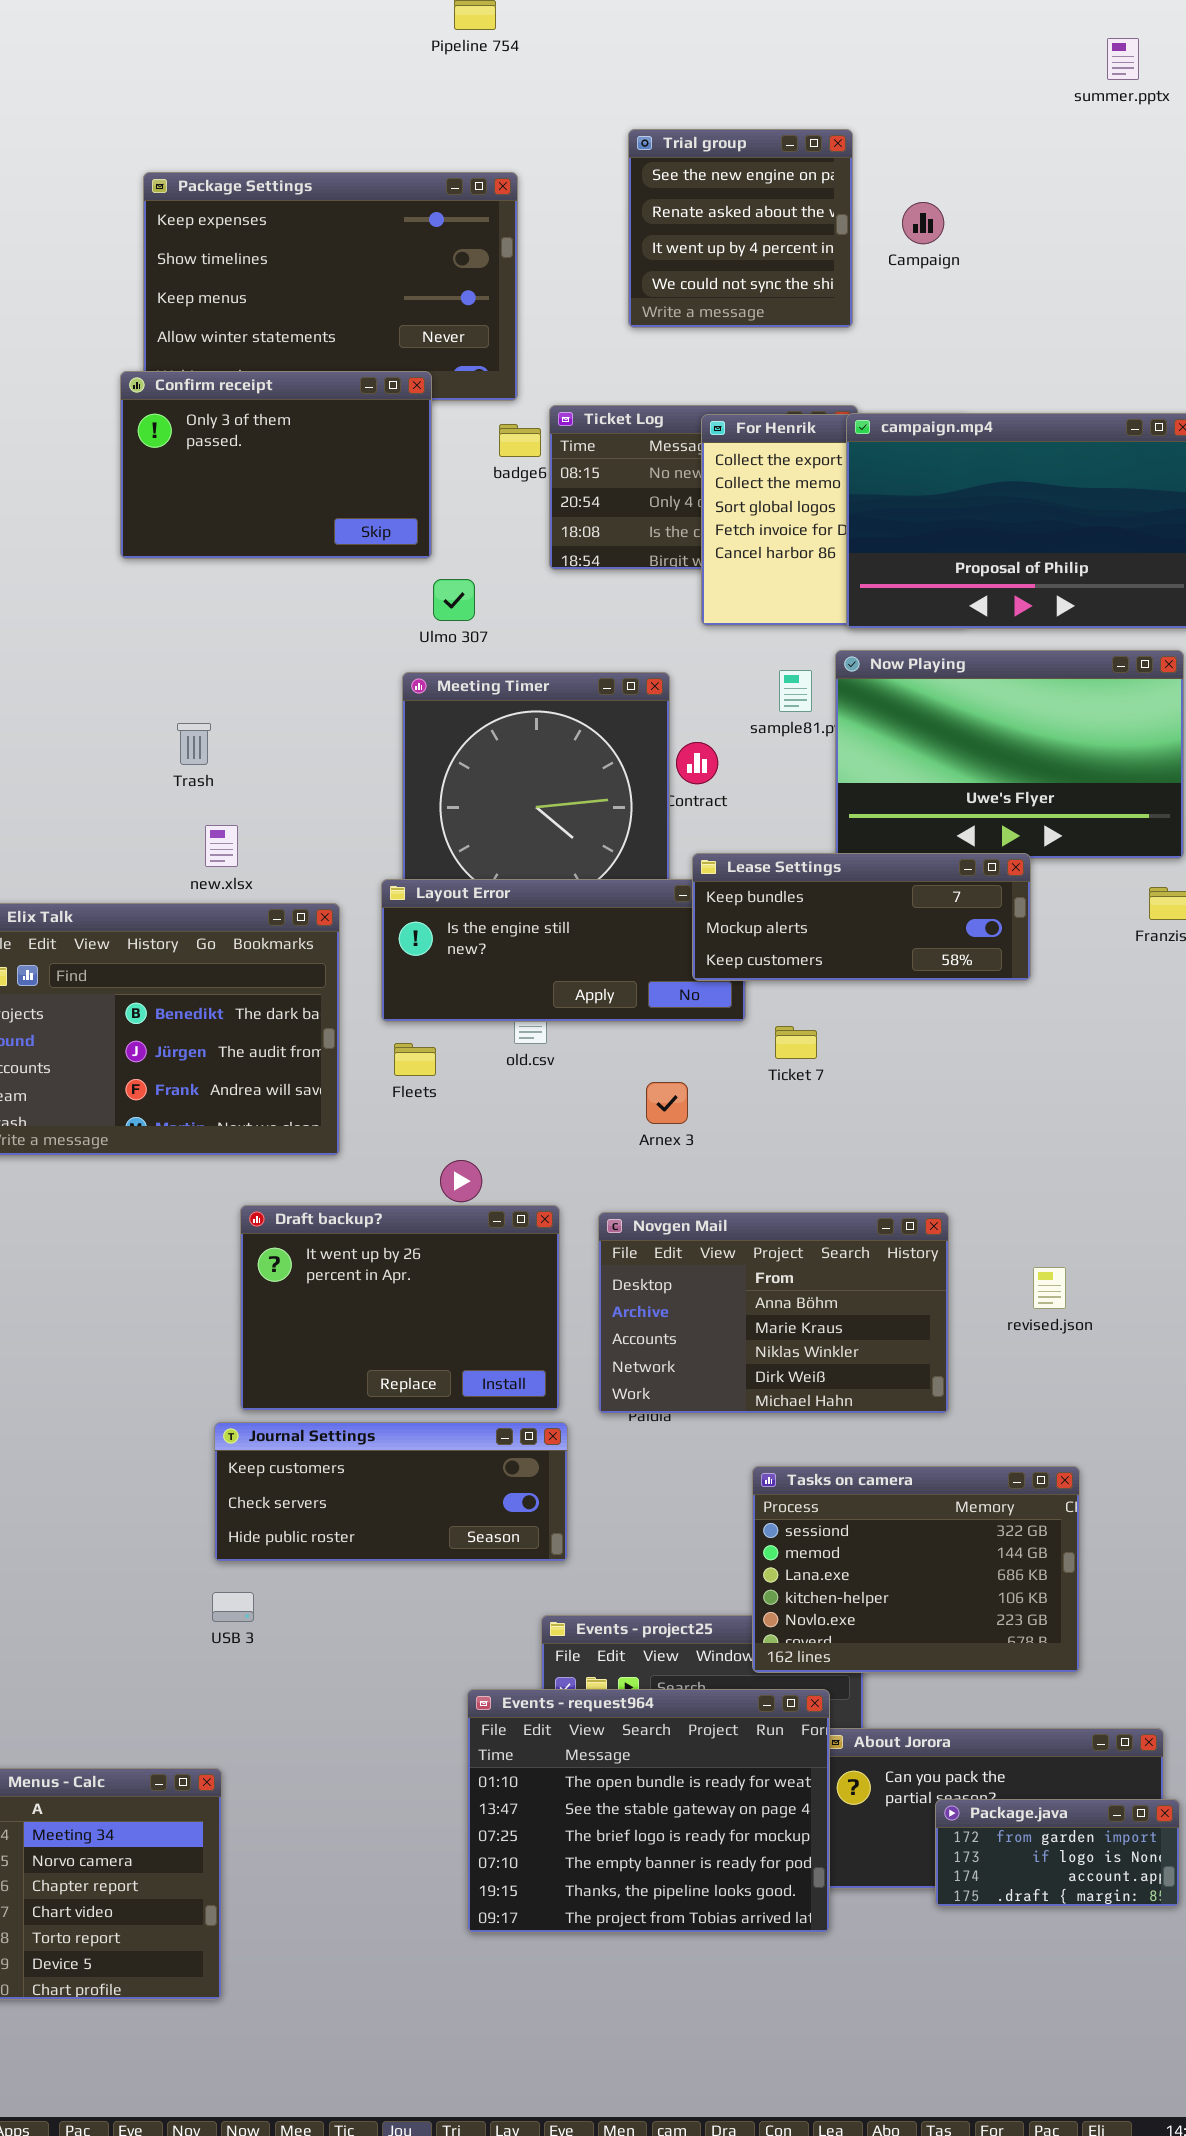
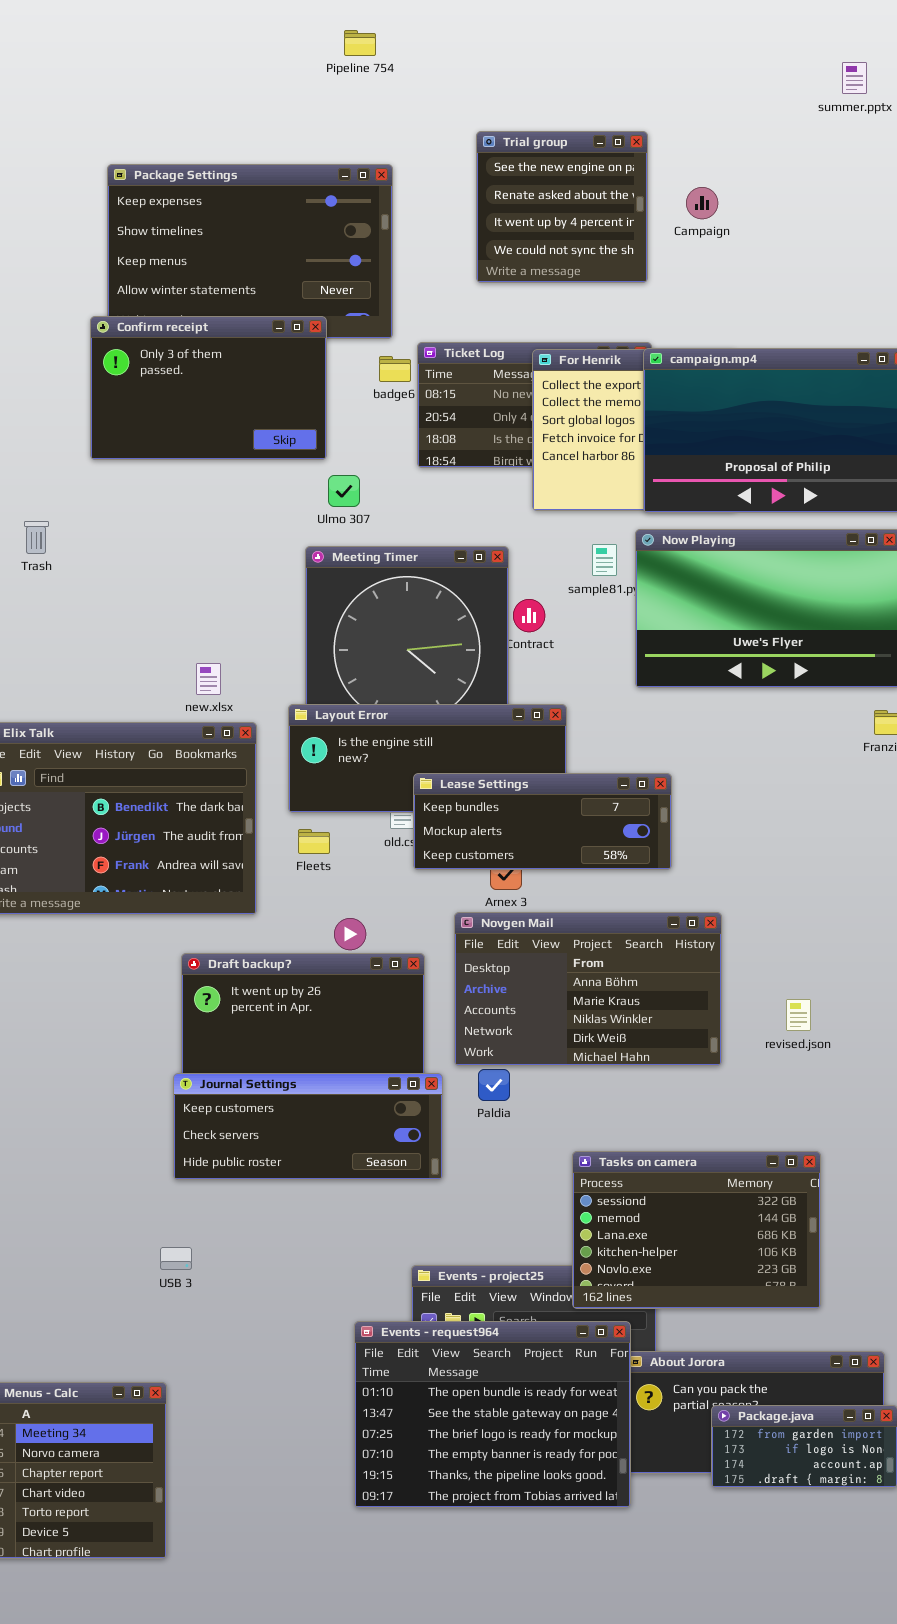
Trash: [177,723,211,765] -> [24,521,49,554], moved
new.xlsx: [205,825,238,867] -> [196,663,221,695], moved
Lease Settings: [692,853,1031,981] -> [413,773,672,870], moved
Novgen Mail: [598,1212,949,1414] -> [454,912,722,1066], moved
Journal Settings: [214,1422,568,1562] -> [173,1073,443,1180], moved

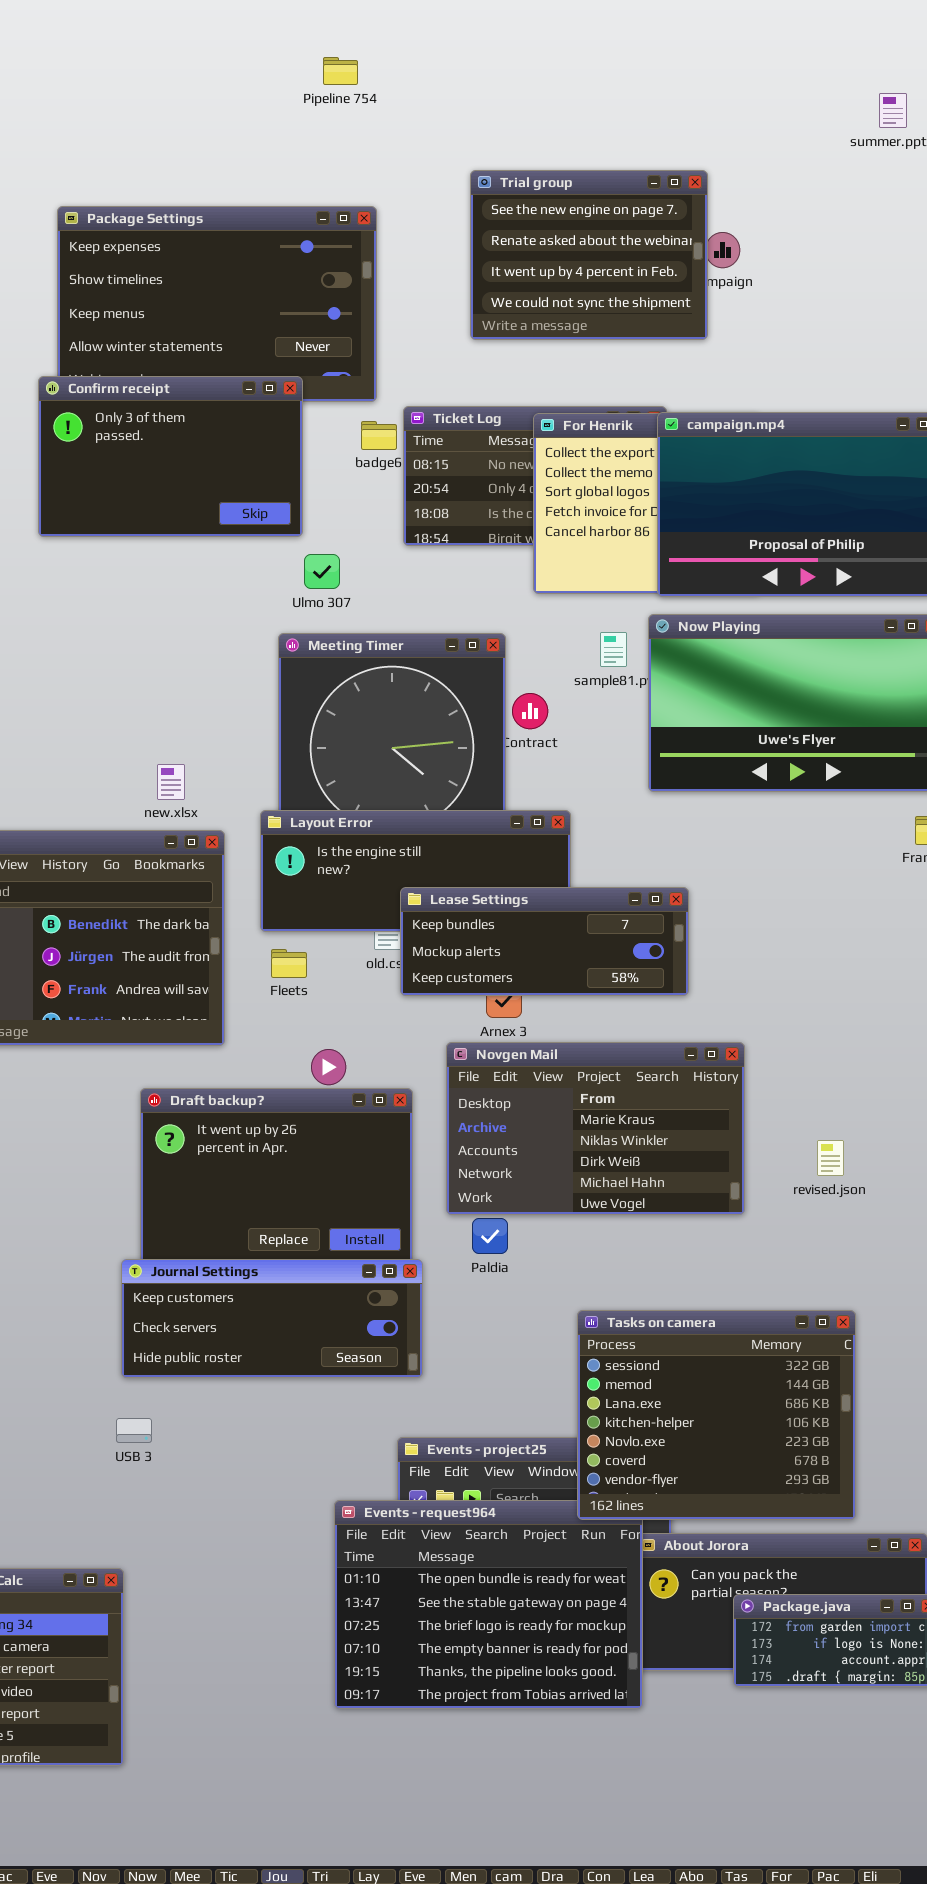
Trial group: [476,131,648,283] -> [470,170,708,340], resized
Novgen Mail: [454,912,722,1066] -> [446,1042,745,1215], scrolled down 1 row
Journal Settings: [173,1073,443,1180] -> [121,1259,423,1378], moved
Tasks on camera: [572,1151,821,1309] -> [577,1310,856,1520], resized

